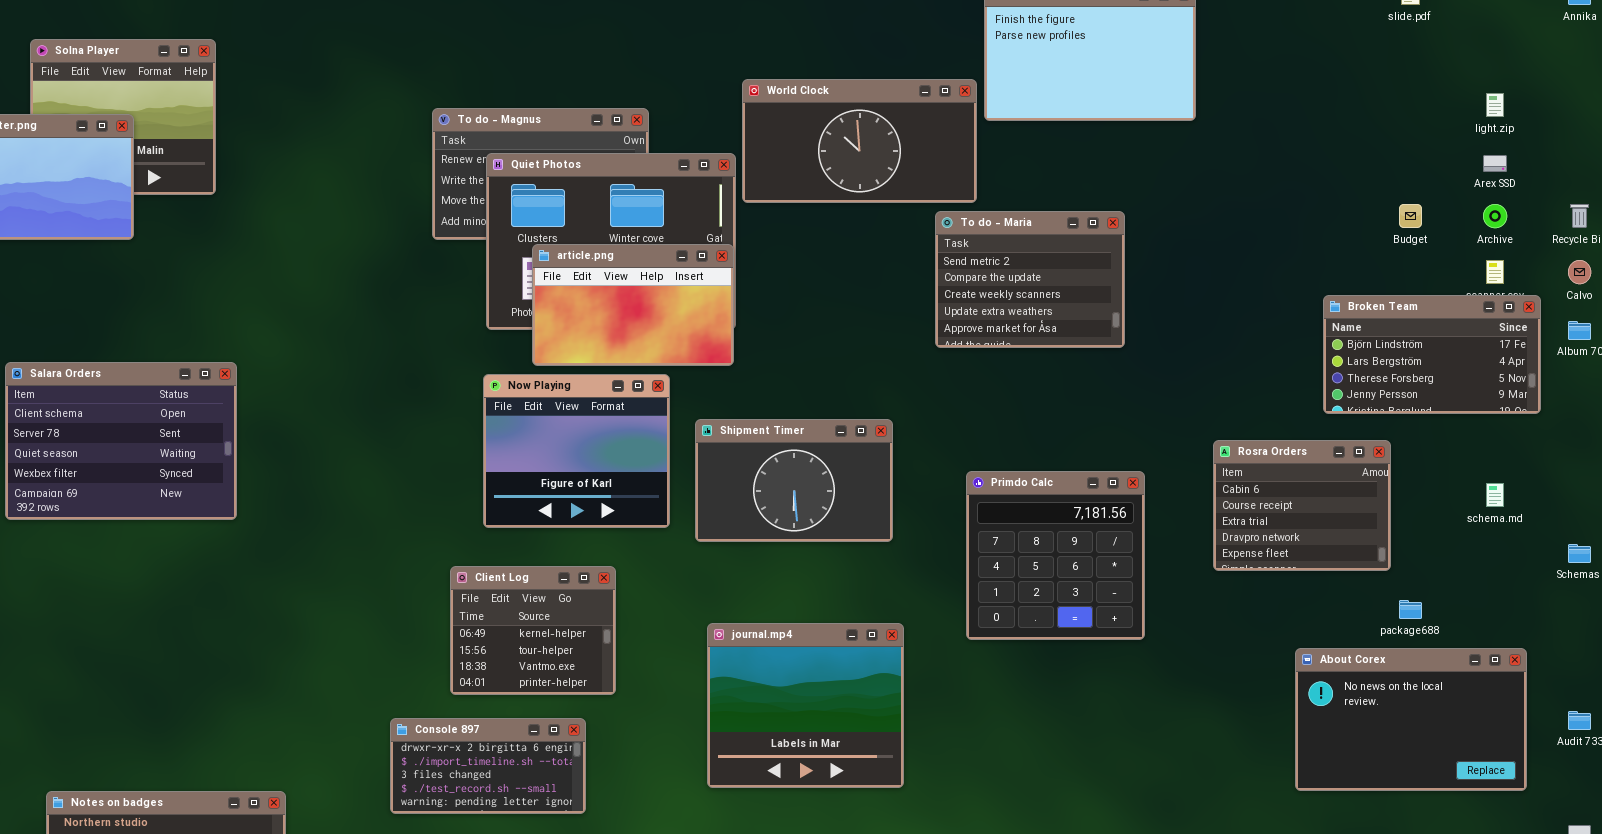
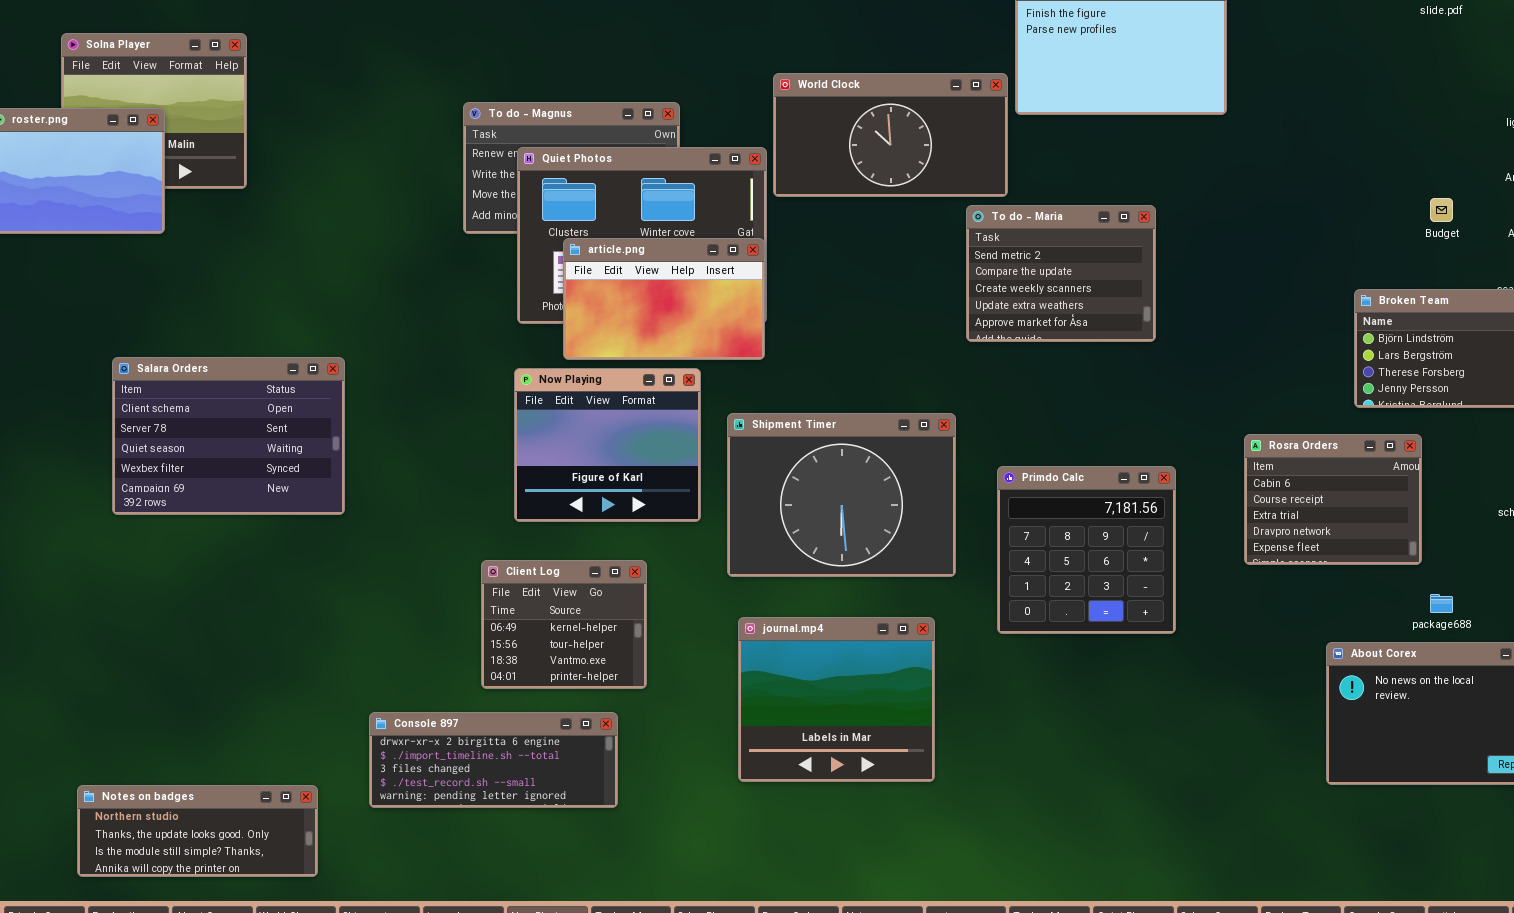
Salara Orders: [5,362,237,520] -> [112,357,345,515], moved
Shipment Timer: [695,419,893,542] -> [727,413,956,577], resized
Console 897: [390,718,586,814] -> [369,712,618,808], resized

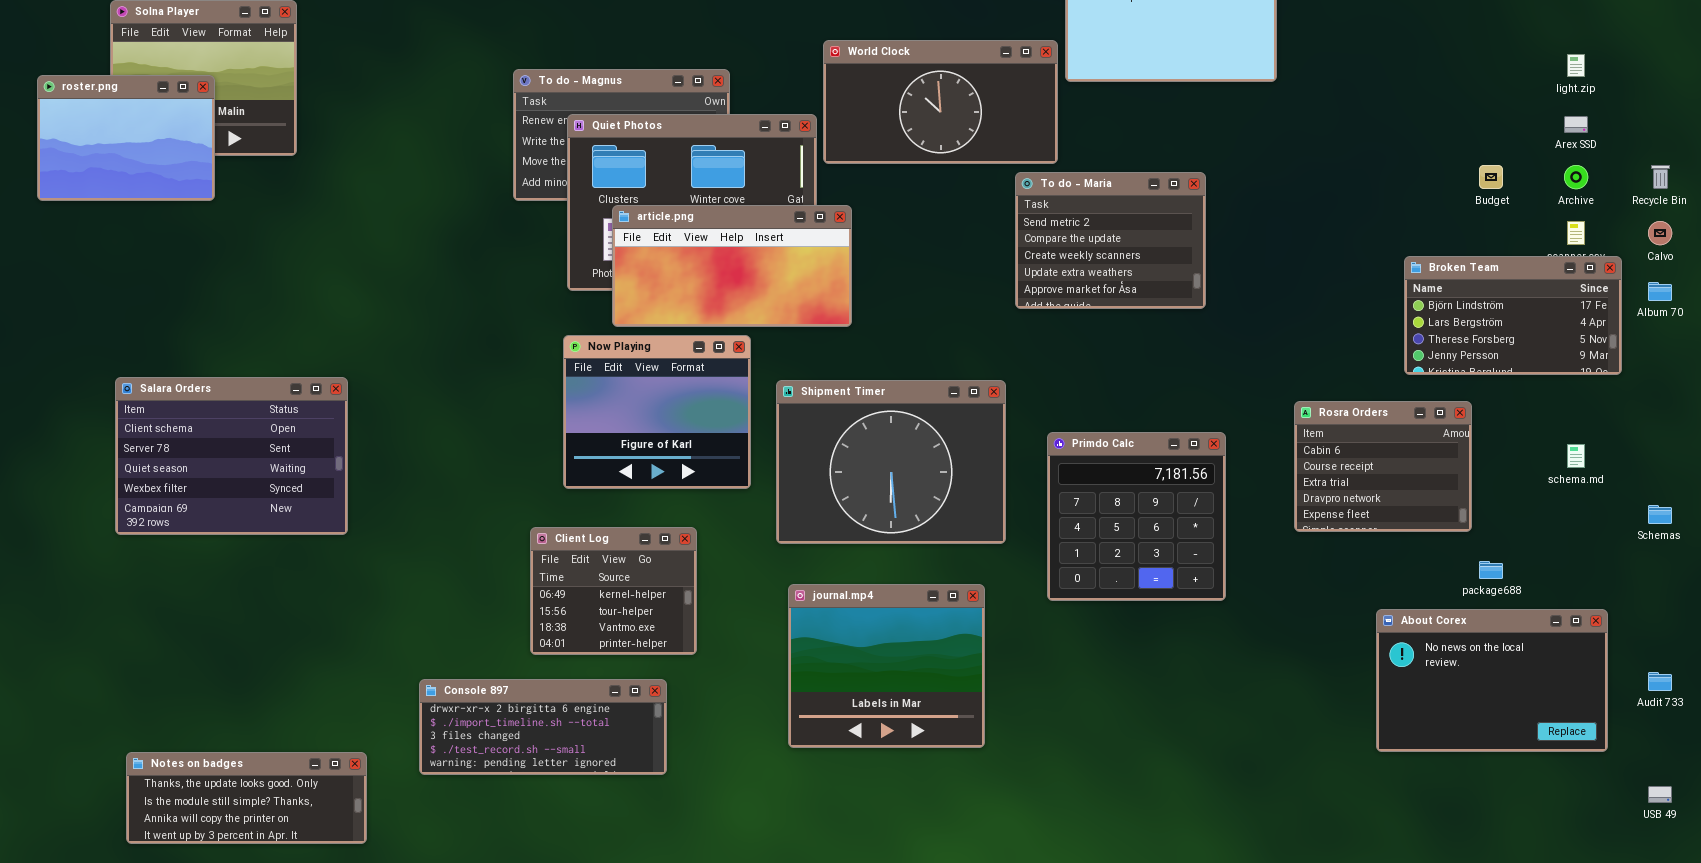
article.png: [563,238,765,360] -> [612,205,852,327], resized
Salara Orders: [112,357,345,515] -> [115,377,348,535], moved
Notes on badges: [77,785,318,877] -> [126,752,367,844], scrolled down 1 row

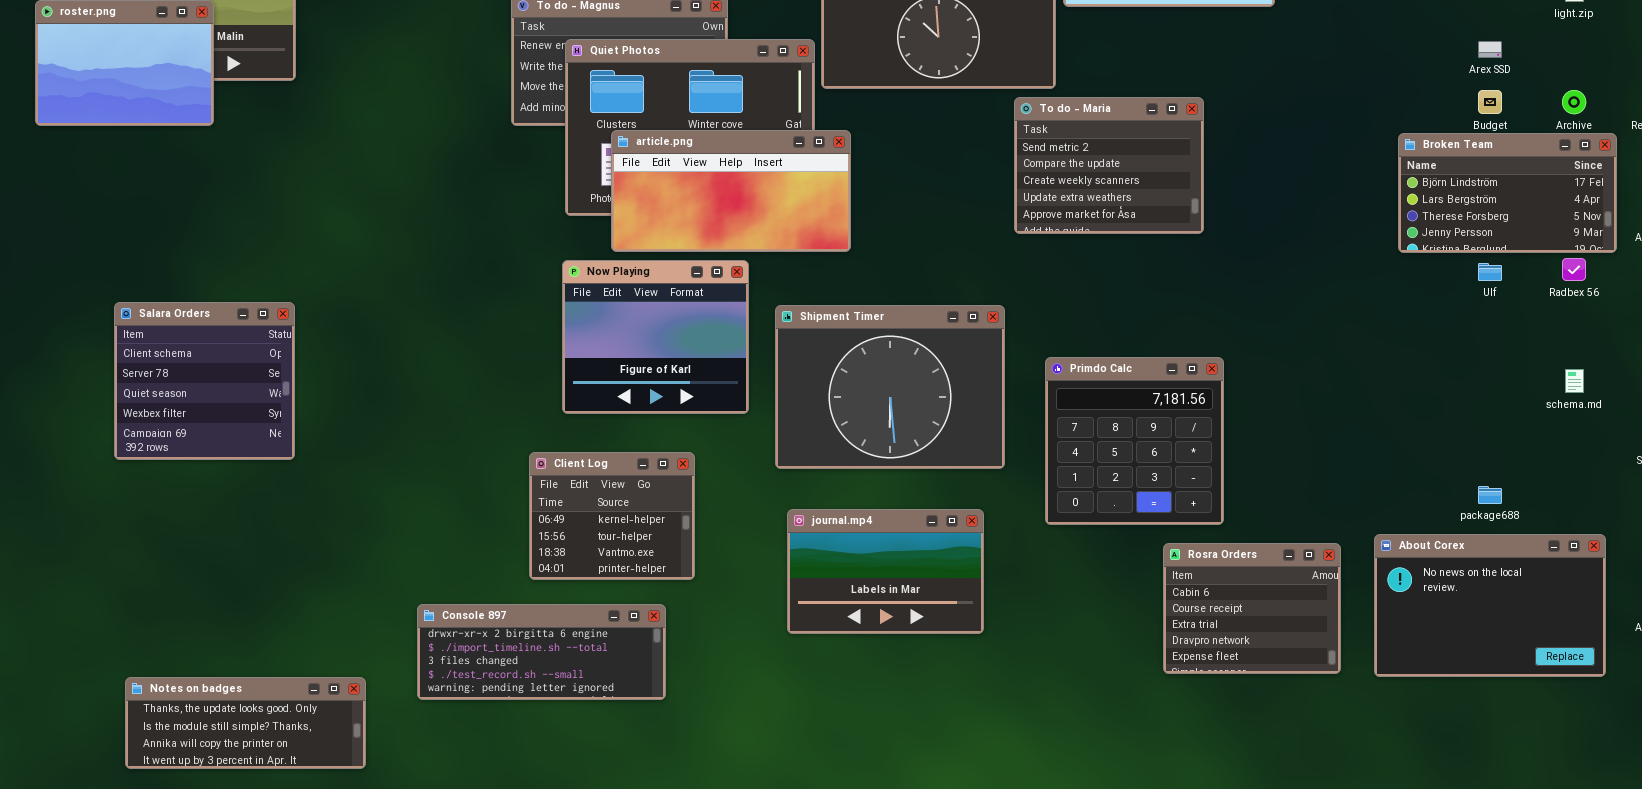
Arex SSD: [1564,116,1588,133] -> [1478,41,1502,58], moved
Broken Team: [1404,256,1622,375] -> [1398,133,1617,253], moved
Salara Orders: [115,377,348,535] -> [114,302,295,460], resized
Rosra Orders: [1294,401,1472,532] -> [1163,543,1341,674], moved
journal.mp4: [788,584,985,748] -> [787,509,984,634], resized

